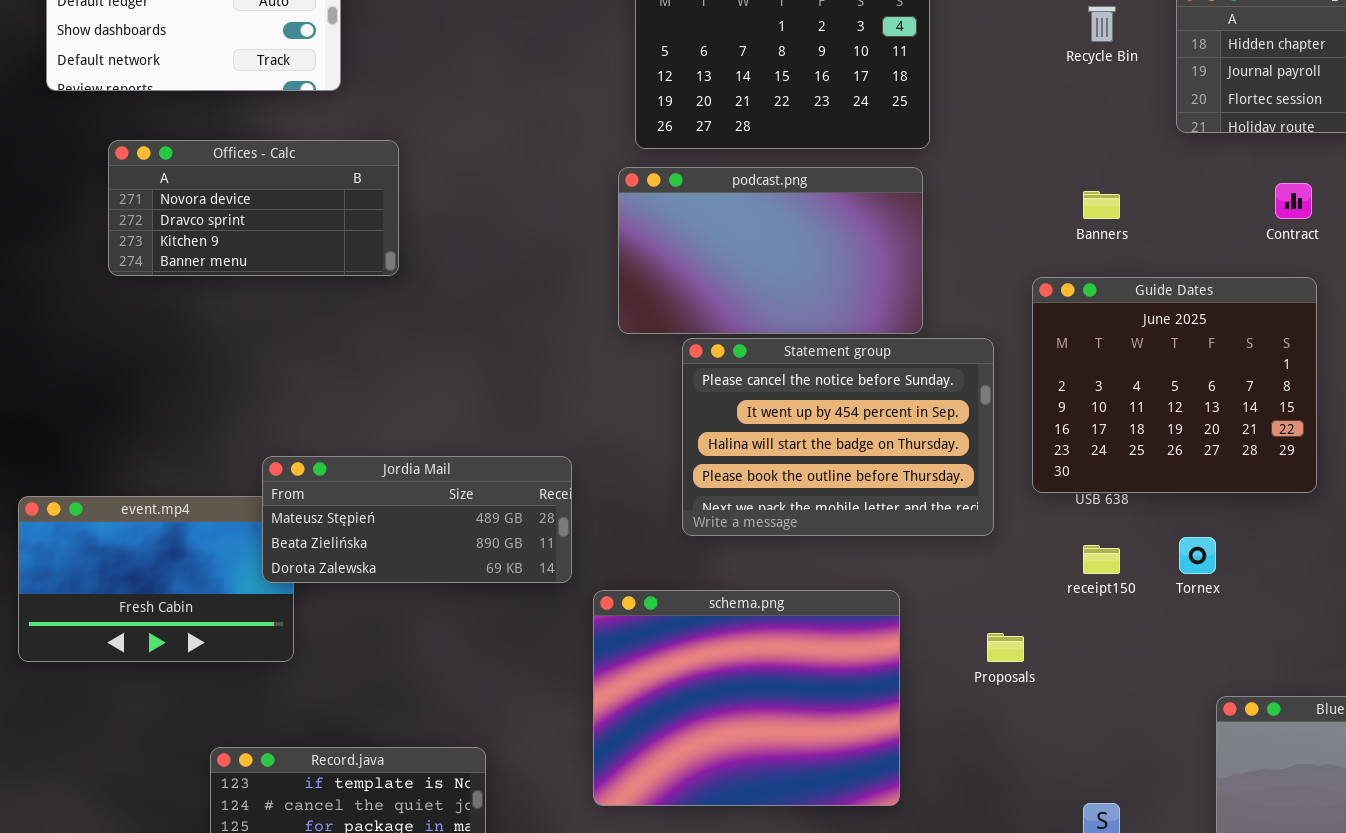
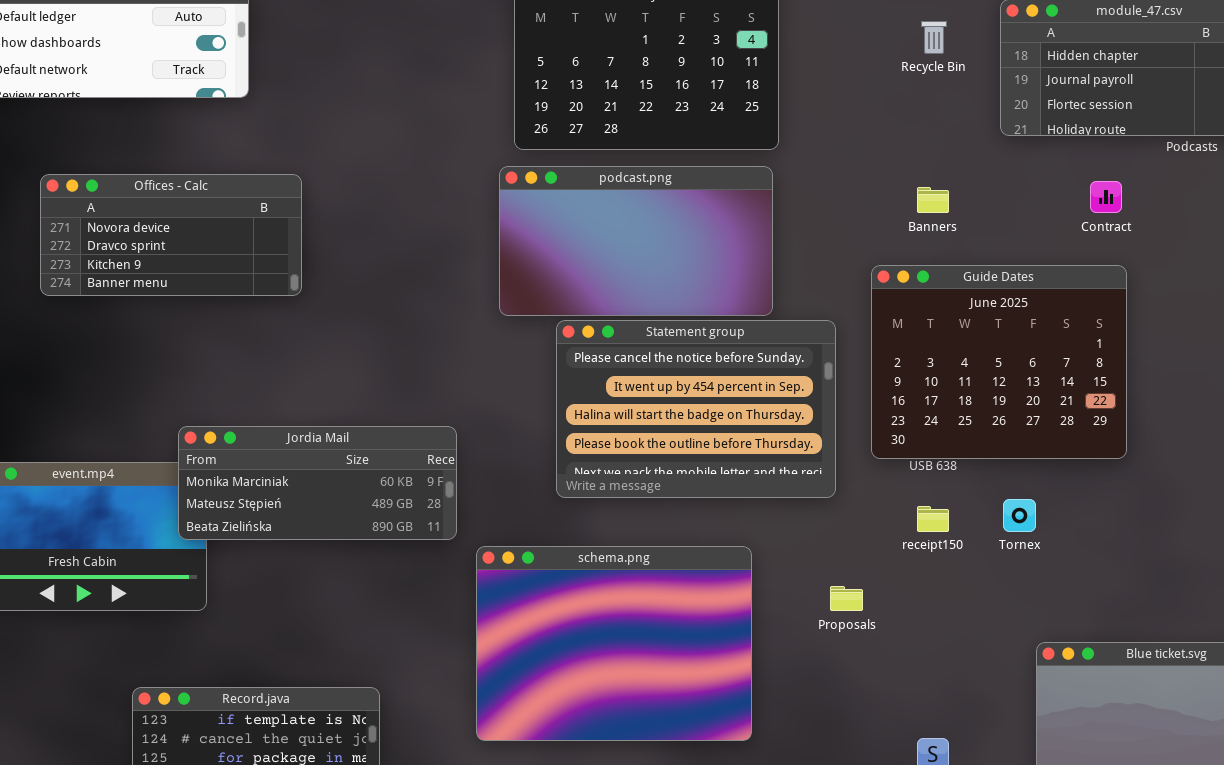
Offices - Calc: [108,140,399,276] -> [40,174,302,296], moved
Jordia Mail: [262,456,572,583] -> [178,426,457,540], scrolled up 1 row

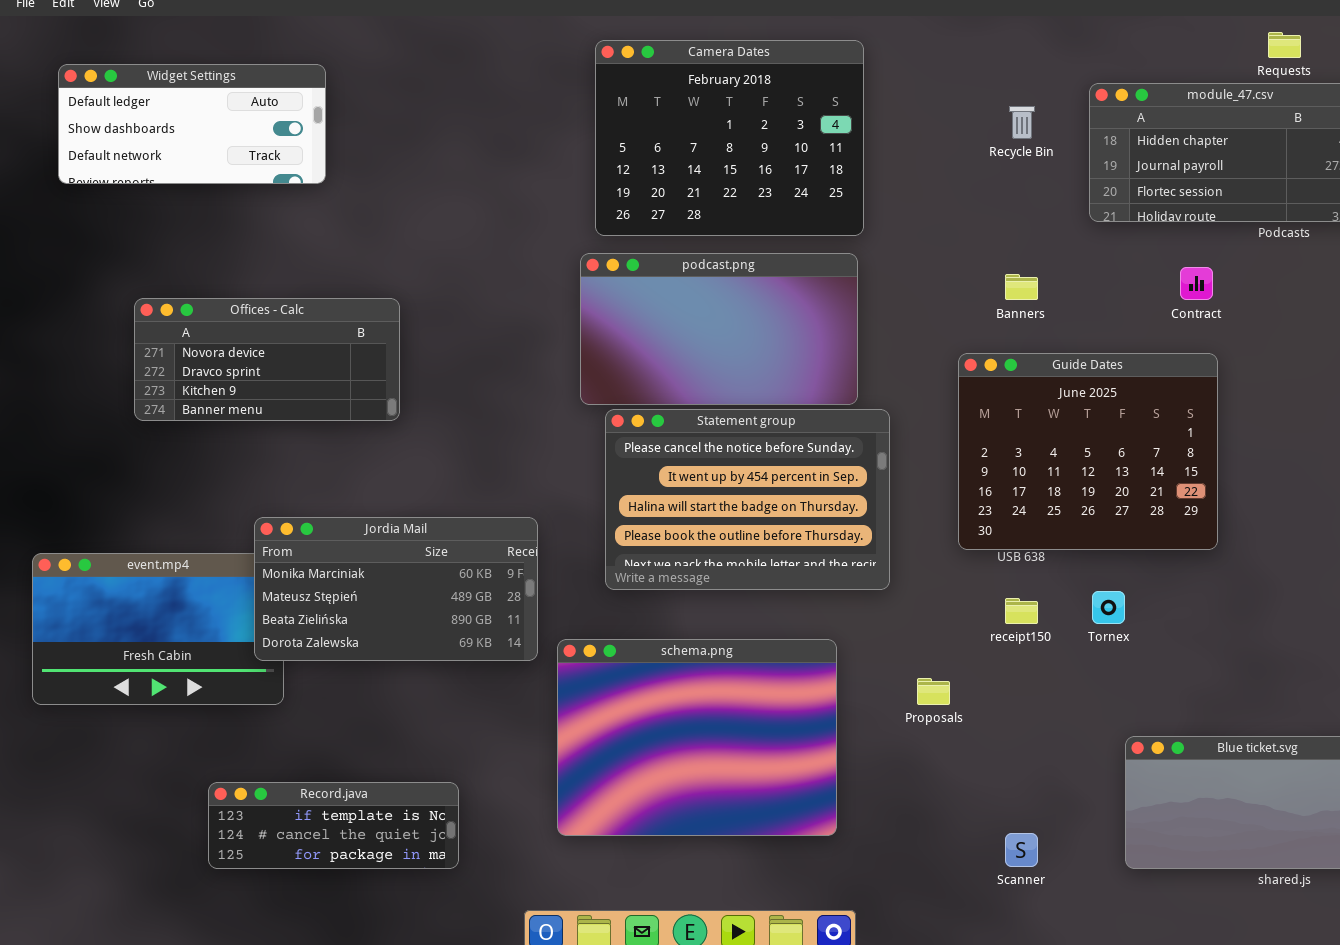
Offices - Calc: [40,174,302,296] -> [134,298,400,421], moved
Statement group: [556,320,836,498] -> [605,409,890,590], moved
Jordia Mail: [178,426,457,540] -> [254,517,538,661], resized

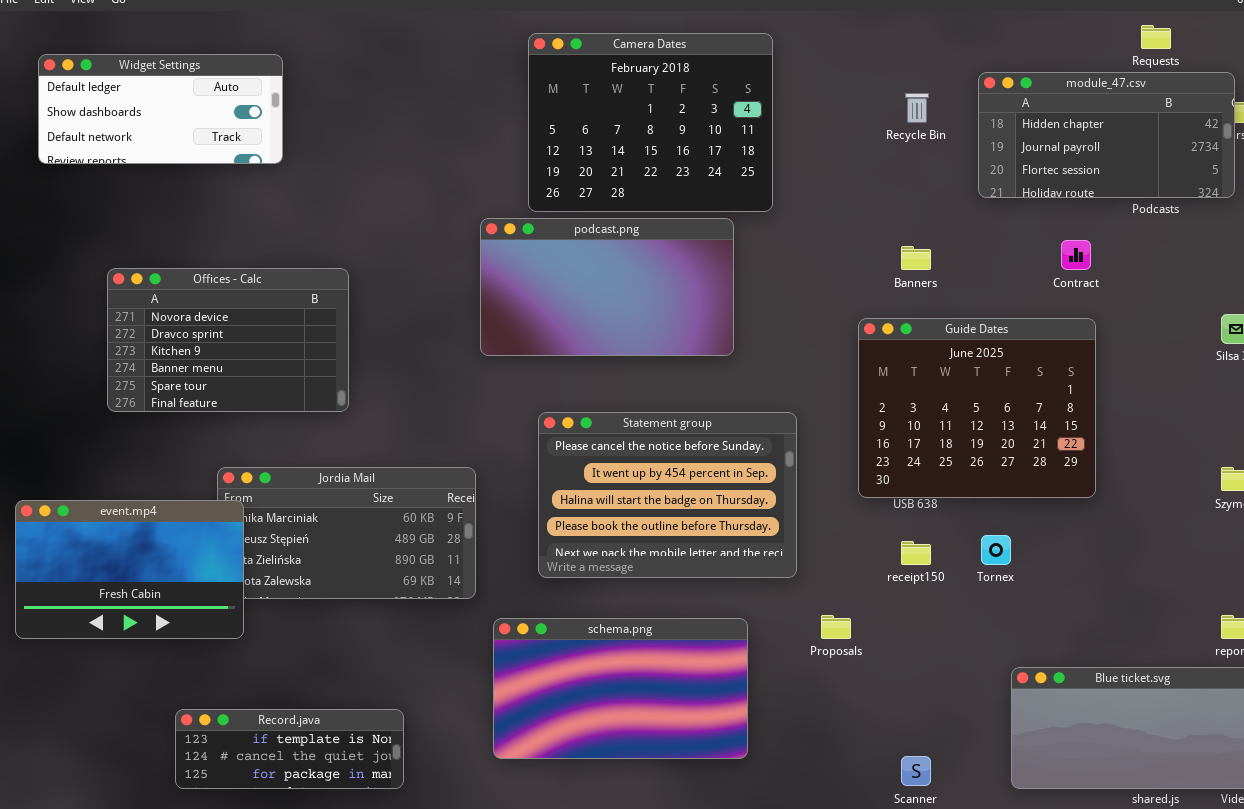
podcast.png: [580,253,858,405] -> [480,218,734,356], moved
Offices - Calc: [134,298,400,421] -> [107,268,349,412], resized
Statement group: [605,409,890,590] -> [538,412,797,578], moved
event.mp4: [32,553,284,705] -> [15,500,244,639], raised
schema.png: [557,639,837,836] -> [493,618,748,759], resized

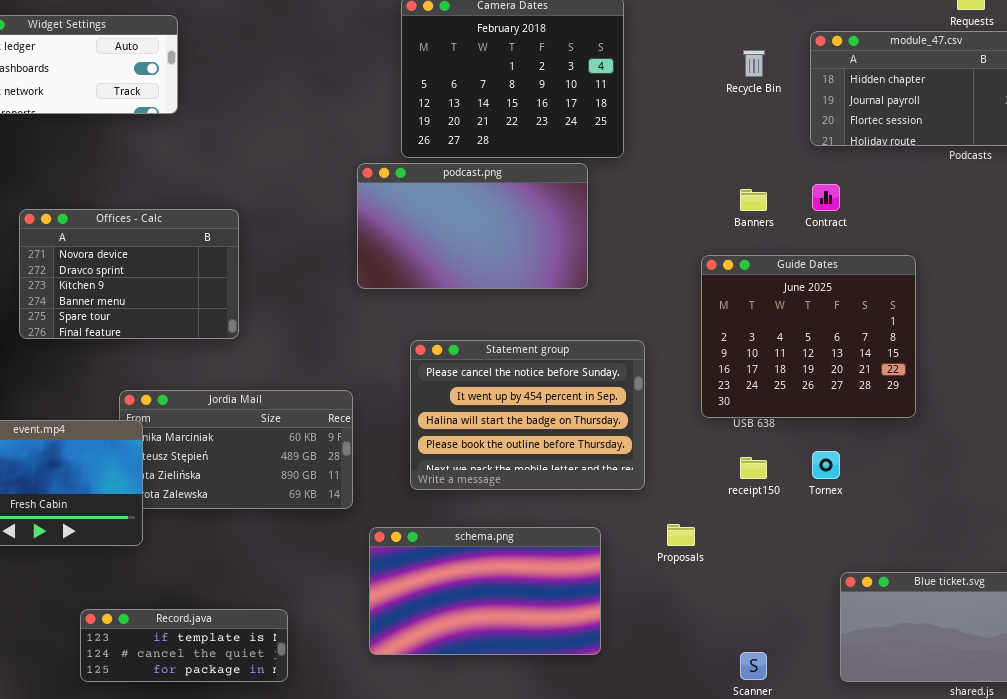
Contract: [1061,240,1091,270] -> [812,184,840,211], moved

